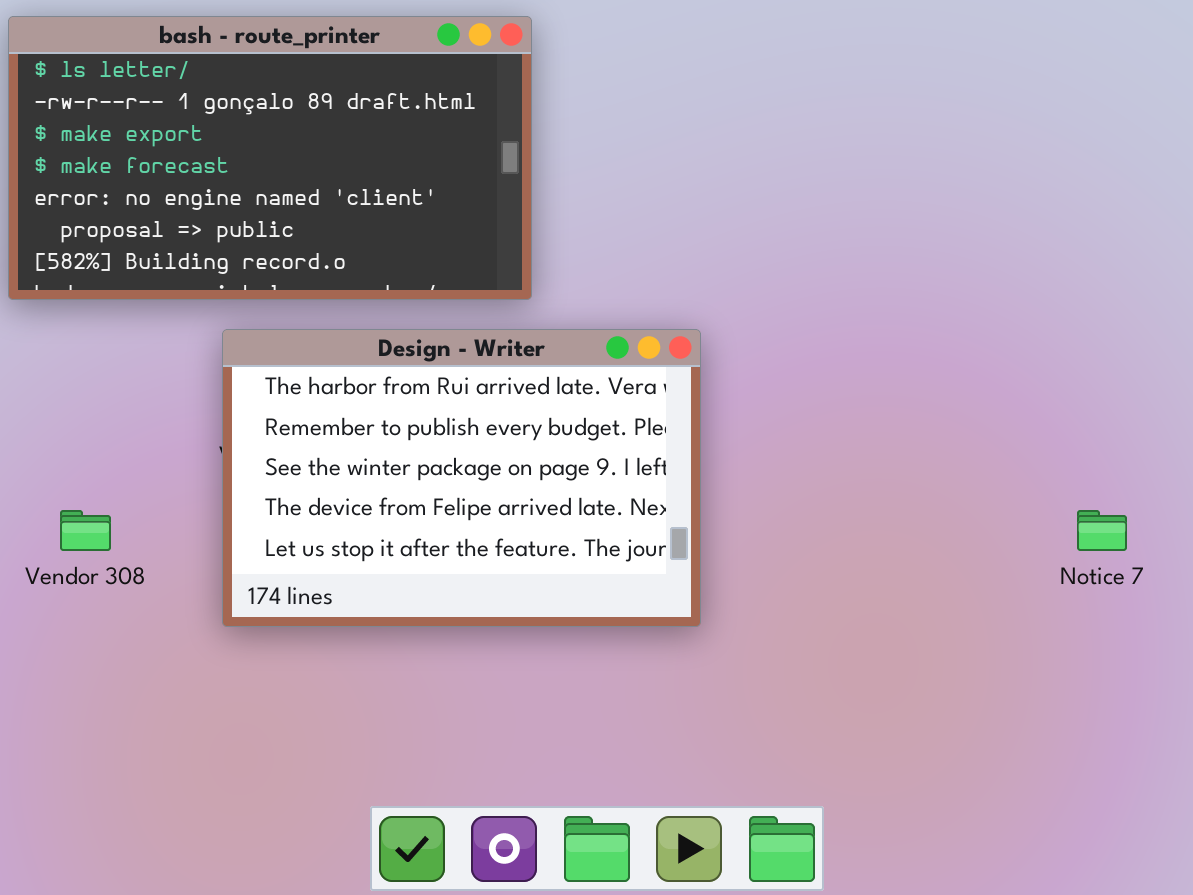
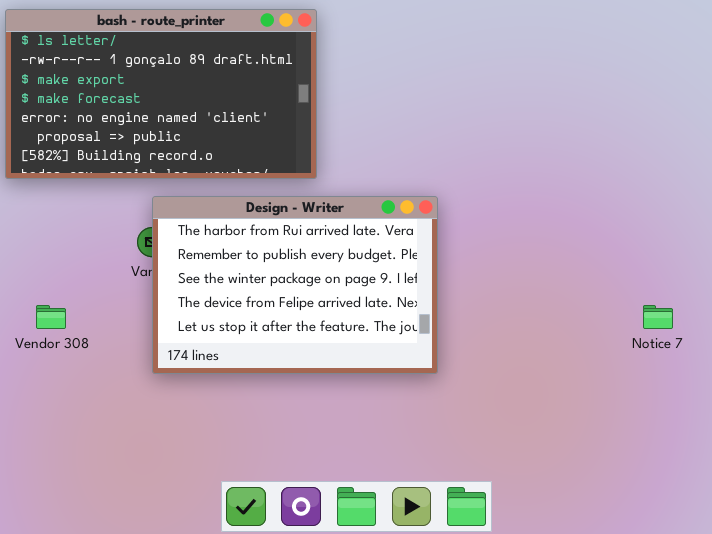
Design - Writer: [222,329,701,627] -> [152,196,438,374], moved

